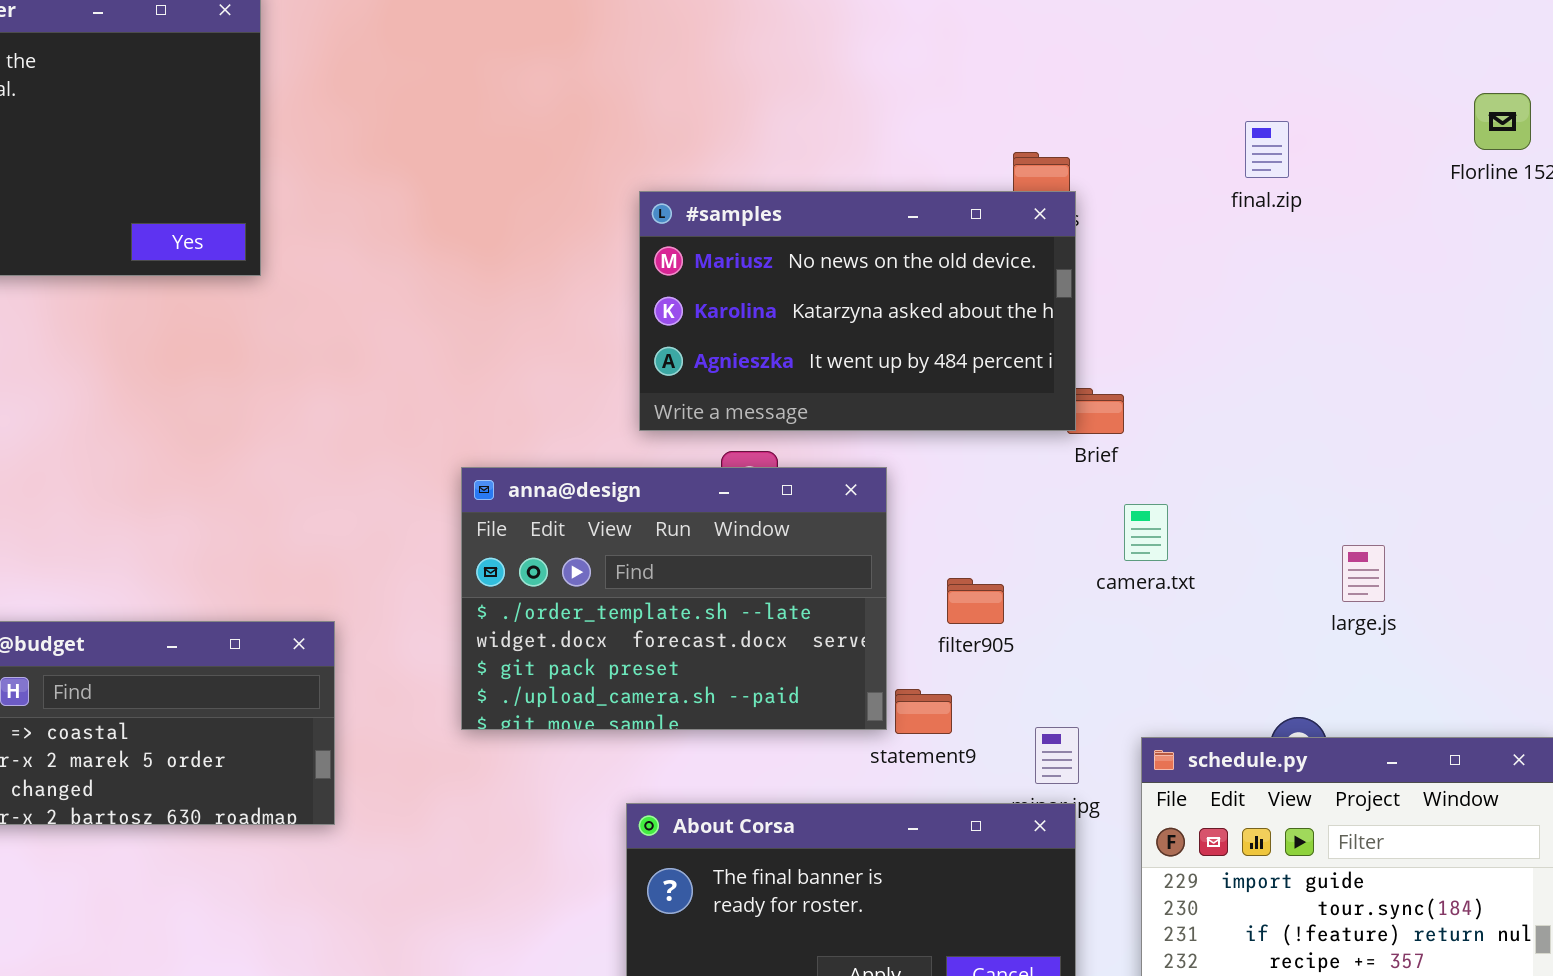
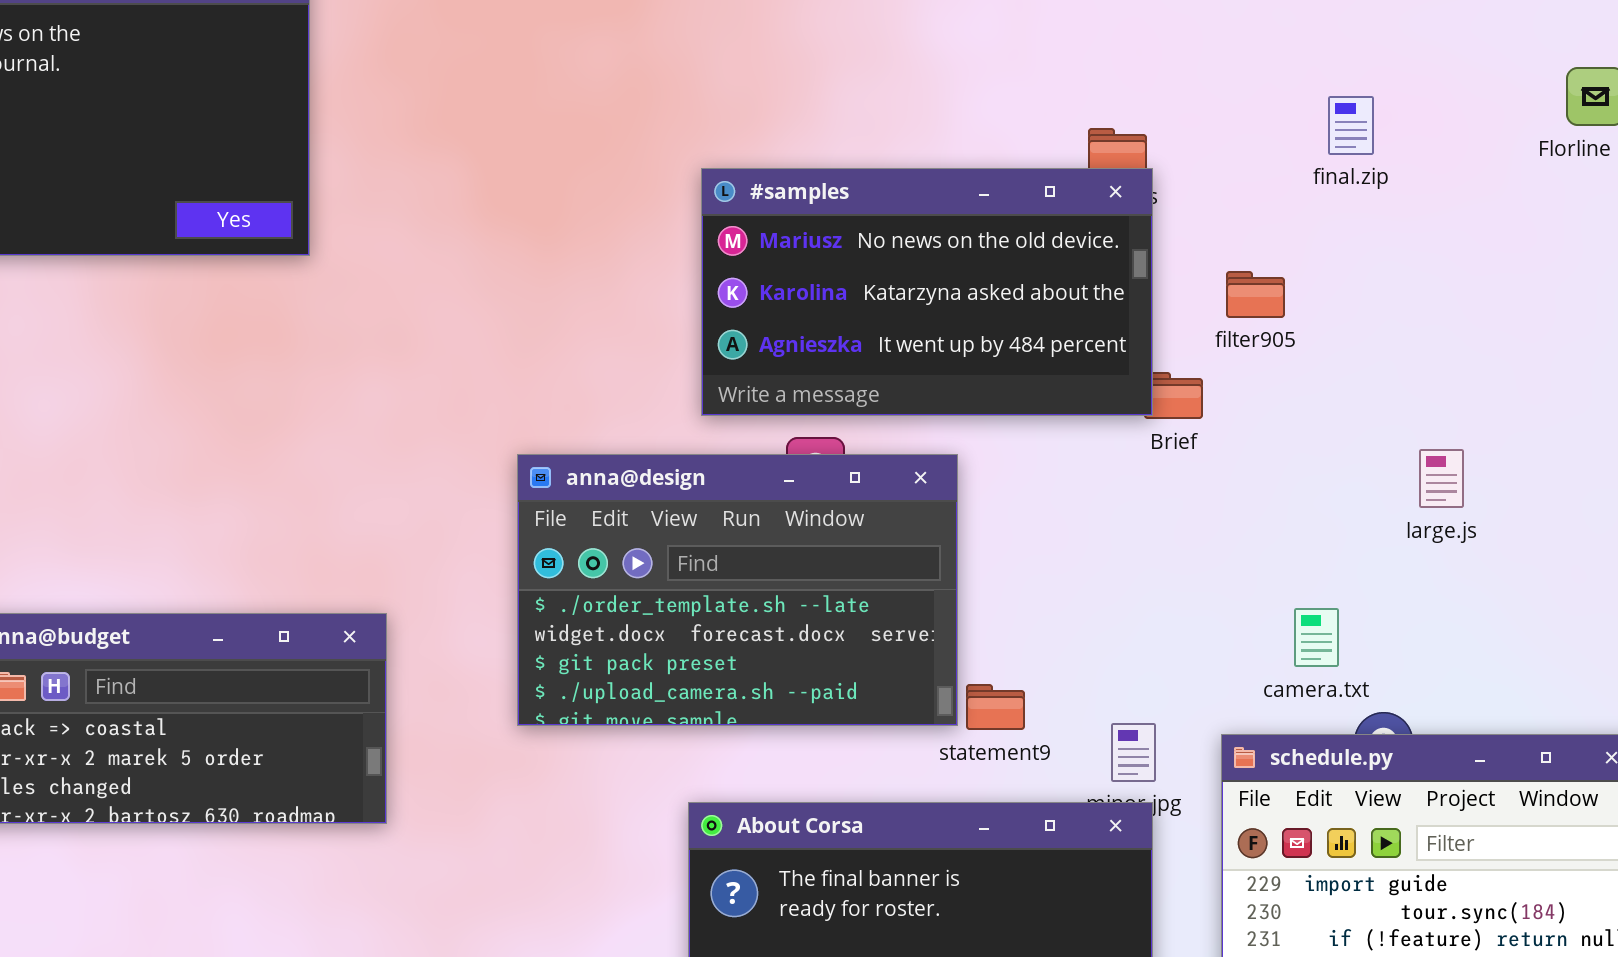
camera.txt: [1124,504,1168,561] -> [1294,608,1339,667], moved
large.js: [1342,545,1385,602] -> [1419,449,1464,508], moved
filter905: [947,578,1004,624] -> [1226,271,1285,318], moved

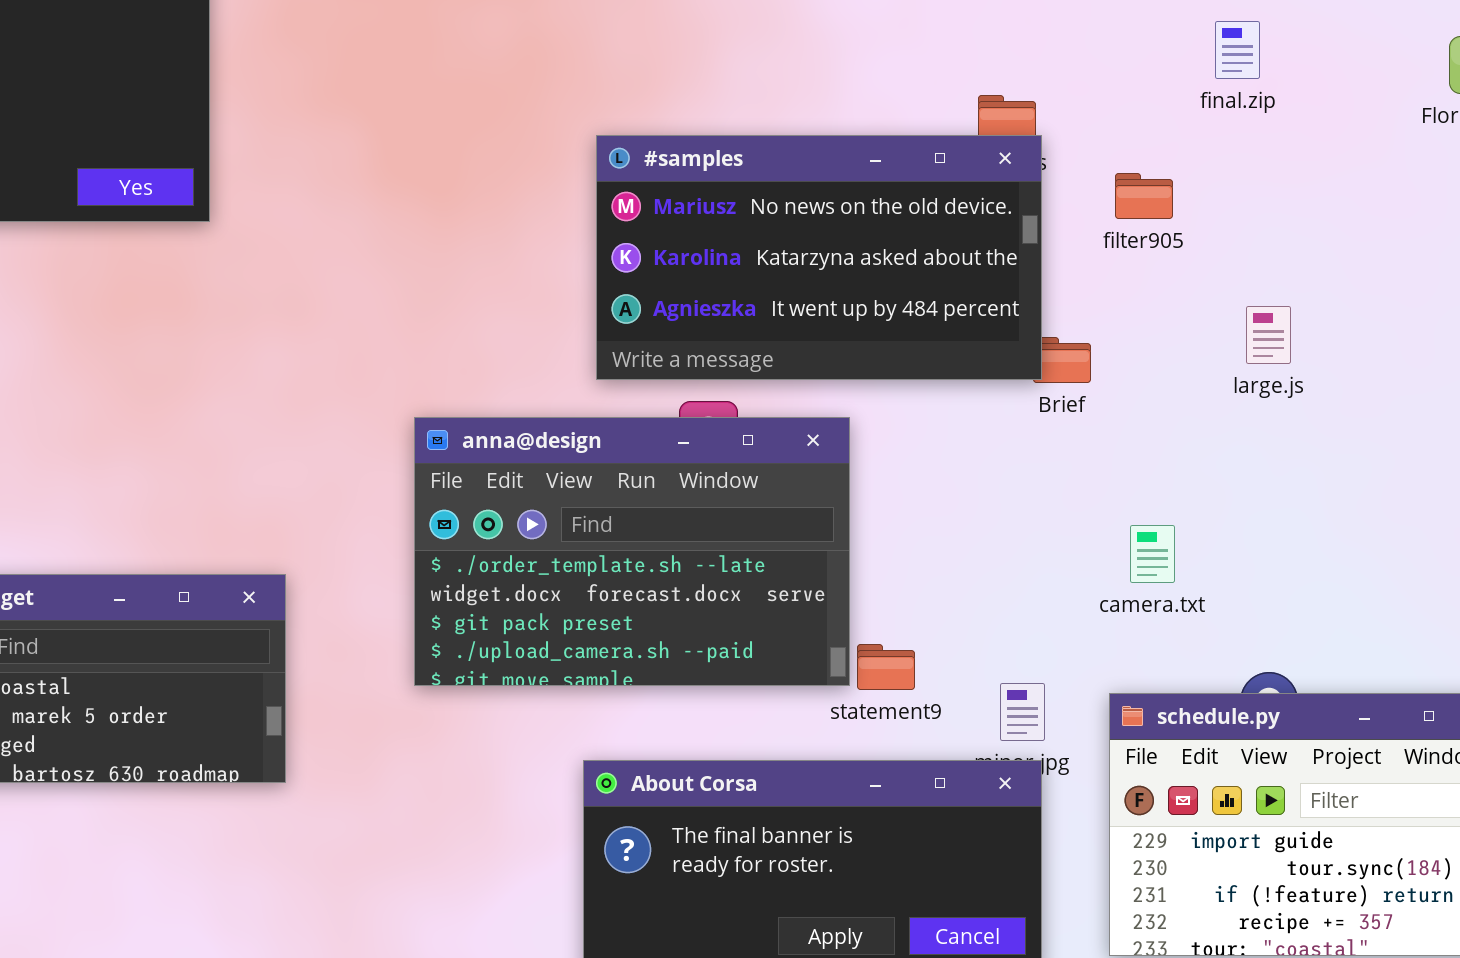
final.zip: [1328,96,1374,155] -> [1215,21,1260,79], moved
filter905: [1226,271,1285,318] -> [1115,173,1173,219], moved
large.js: [1419,449,1464,508] -> [1246,306,1291,364], moved
camera.txt: [1294,608,1339,667] -> [1130,525,1175,583], moved

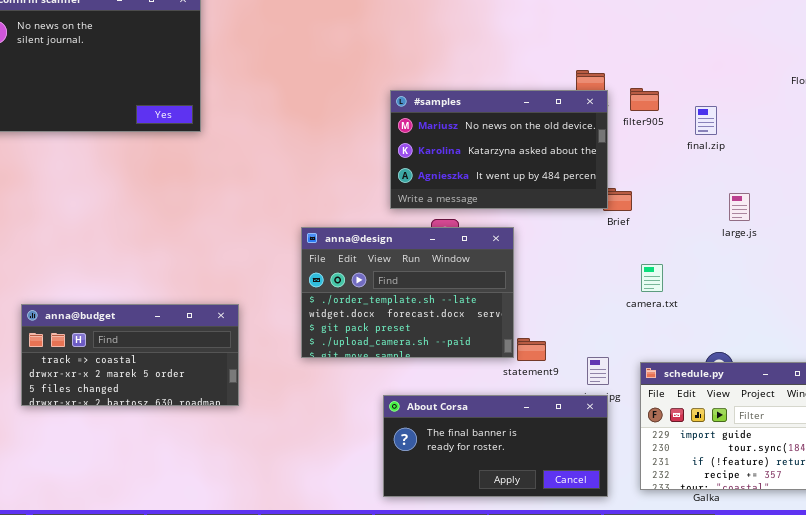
final.zip: [1215,21,1260,79] -> [695,106,717,135], moved
filter905: [1115,173,1173,219] -> [630,88,659,111], moved
large.js: [1246,306,1291,364] -> [729,193,750,221], moved
camera.txt: [1130,525,1175,583] -> [641,264,663,292], moved

